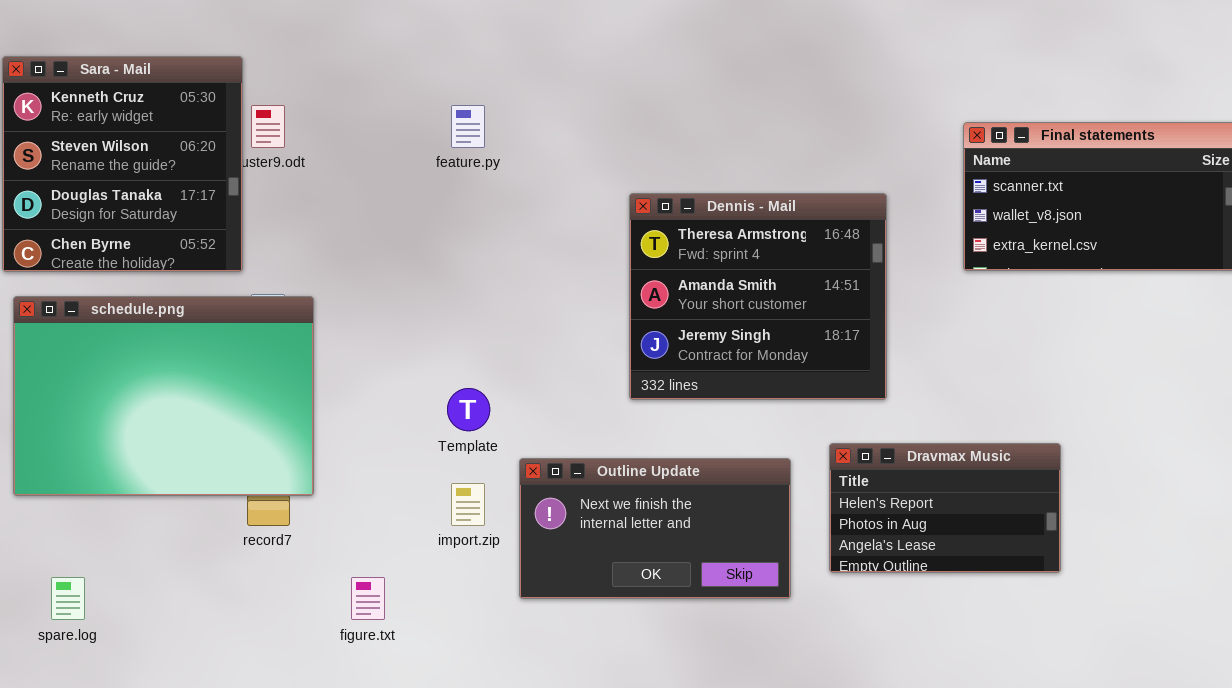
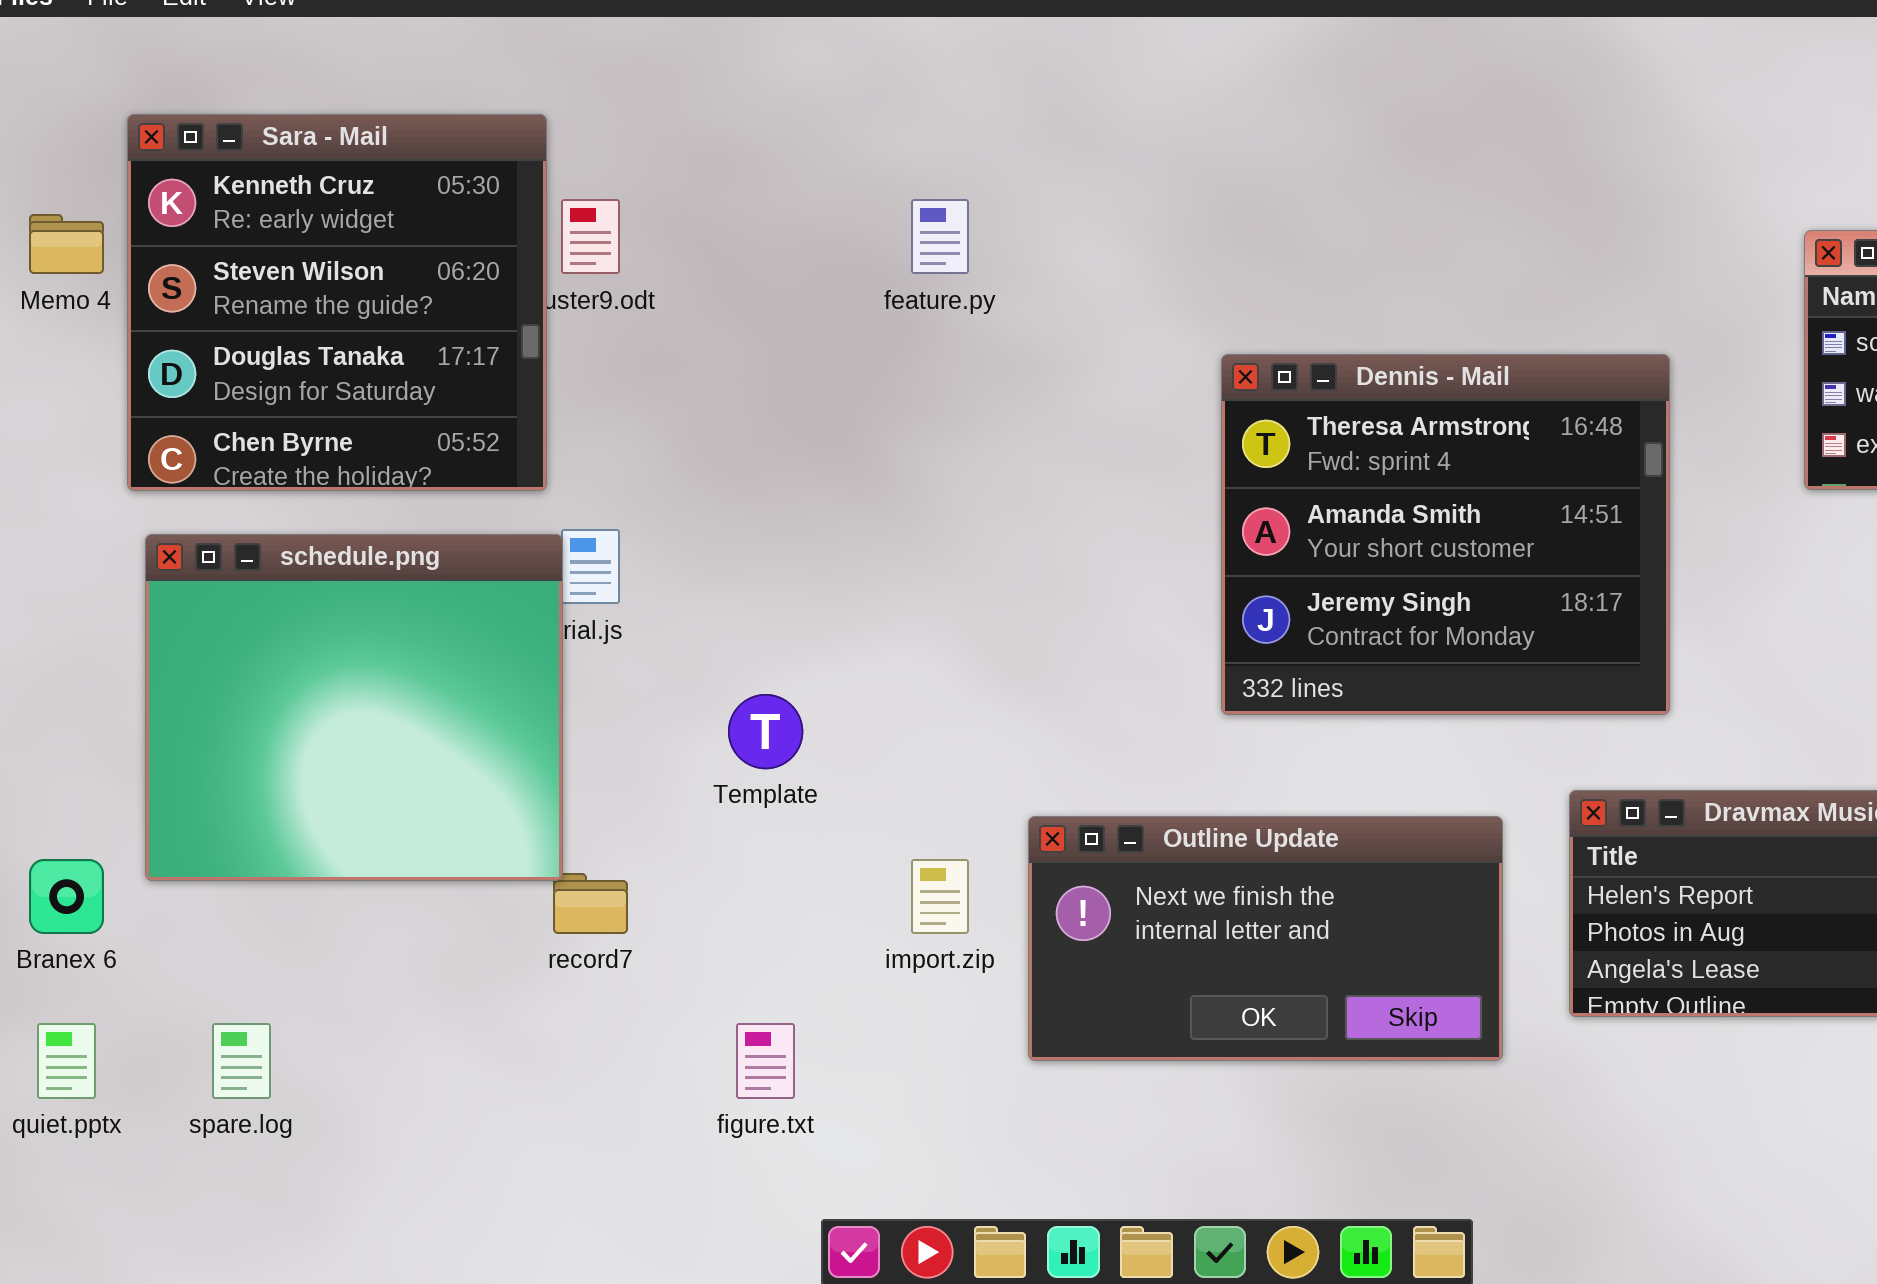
schedule.png: [13,296,314,496] -> [145,534,563,881], resized
Template: [447,388,490,431] -> [728,694,803,769], moved

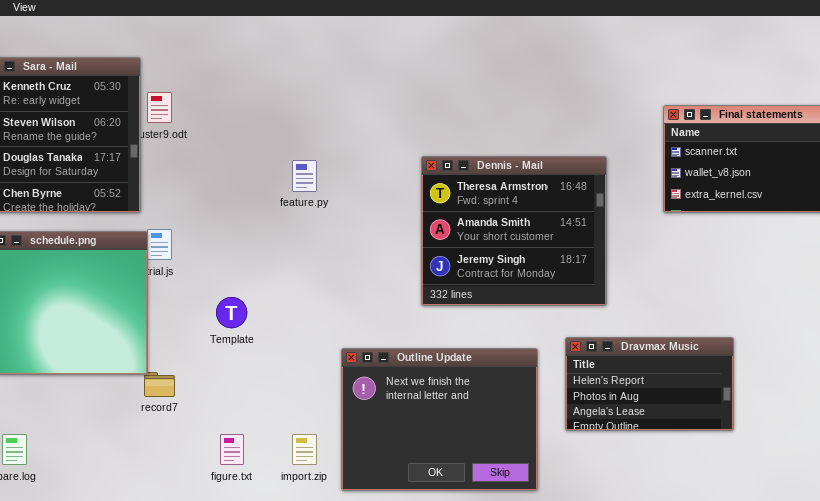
feature.py: [911,199,969,274] -> [292,160,317,192], moved
Outline Update: [1028,816,1503,1061] -> [341,348,538,491], resized
import.zip: [911,859,969,934] -> [292,434,317,465], moved

